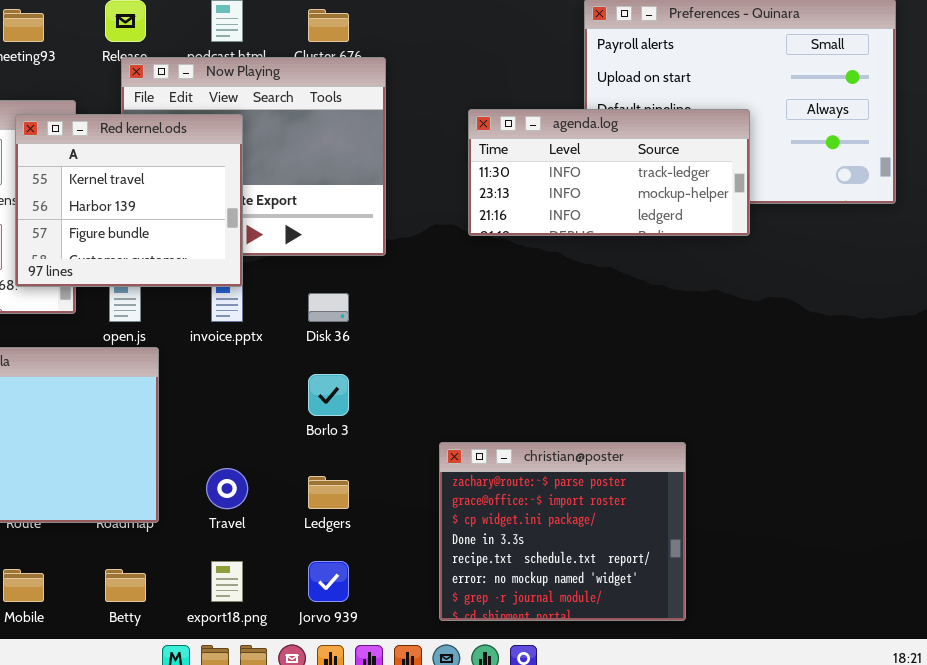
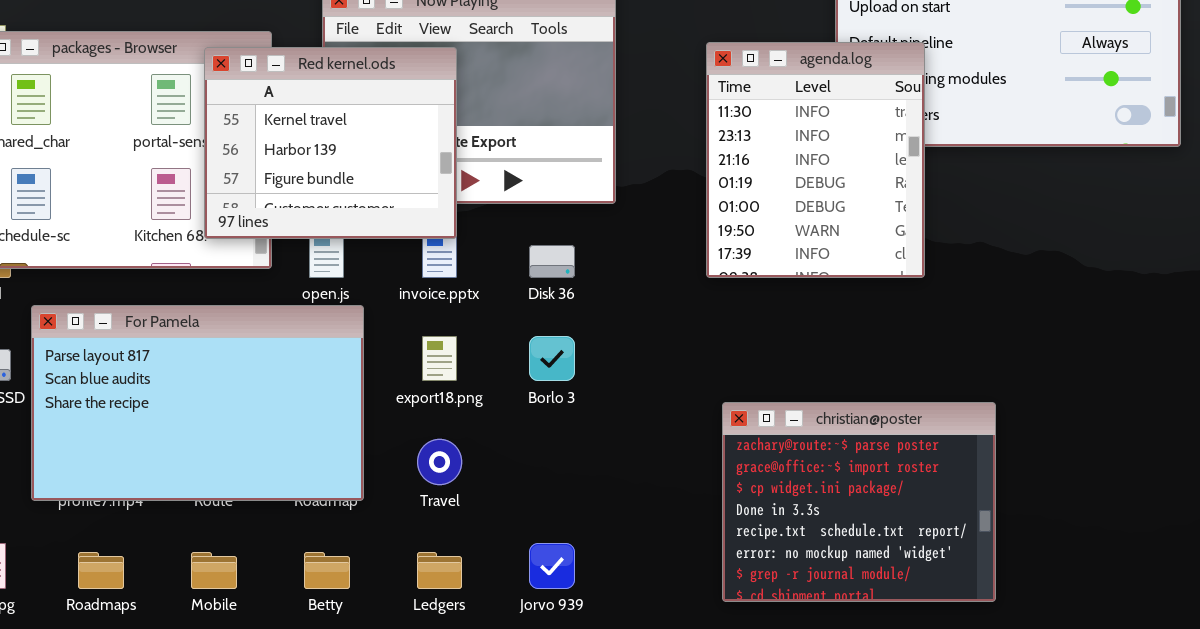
agenda.log: [468,109,750,236] -> [706,42,925,278], resized
christian@poster: [439,442,686,621] -> [722,402,996,602], moved
Ledgers: [308,476,349,509] -> [417,552,462,589], moved
export18.png: [211,561,243,602] -> [422,336,457,381], moved

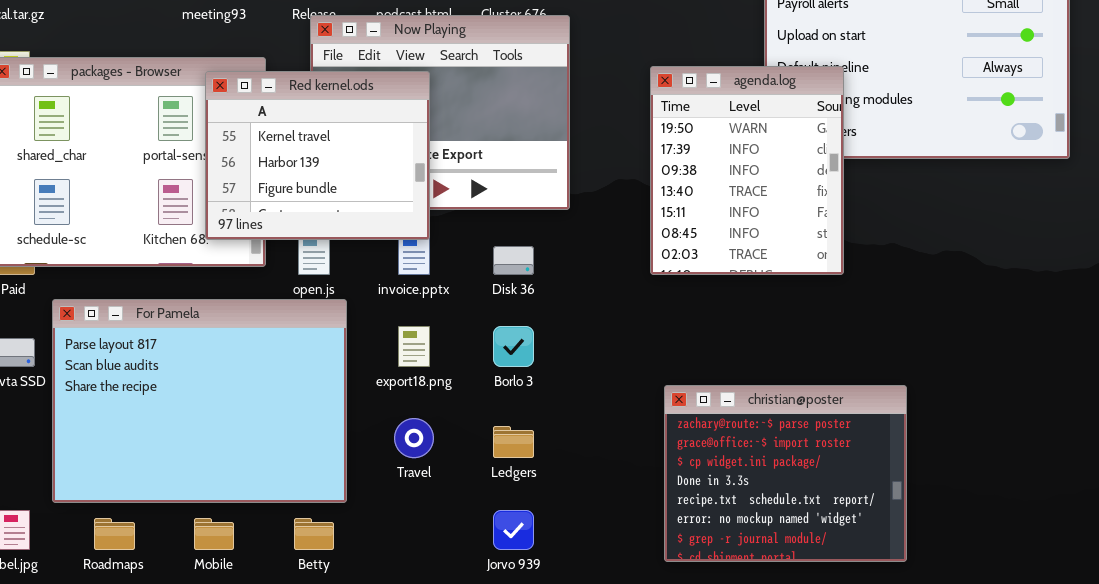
agenda.log: [706,42,925,278] -> [650,66,844,275], scrolled down 5 rows
For Pamela: [31,305,364,501] -> [52,299,347,503], resized
Ledgers: [417,552,462,589] -> [493,426,534,458], moved

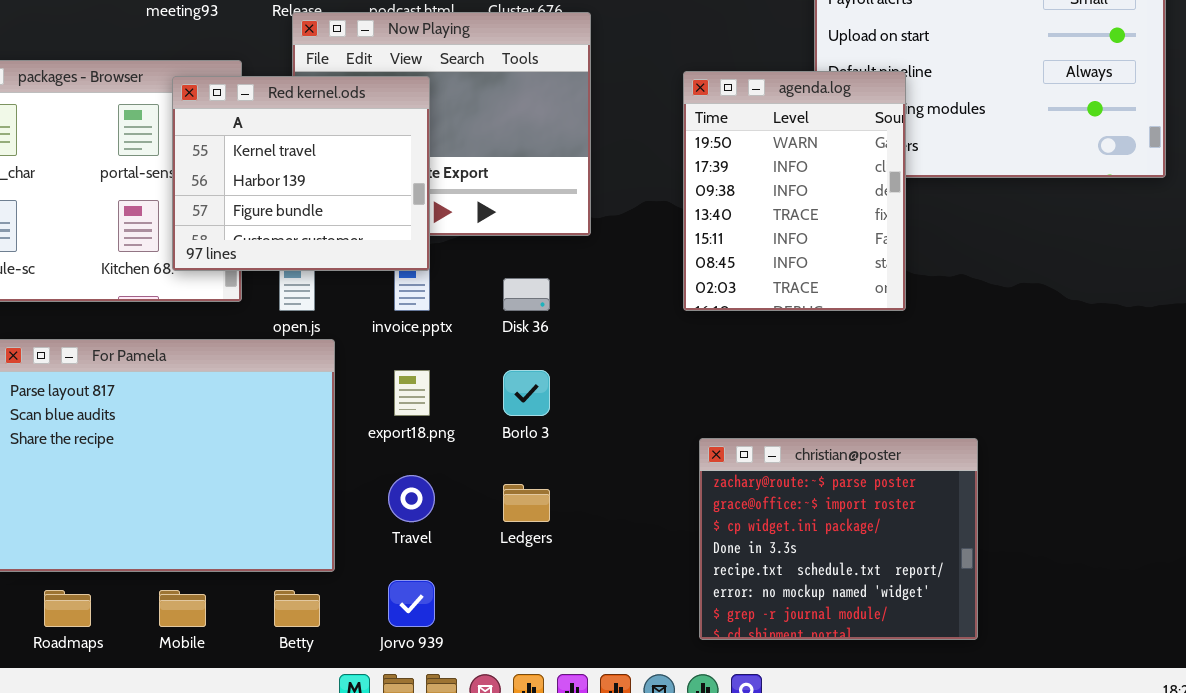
Jorvo 939: [493,510,534,550] -> [388,580,435,627], moved

